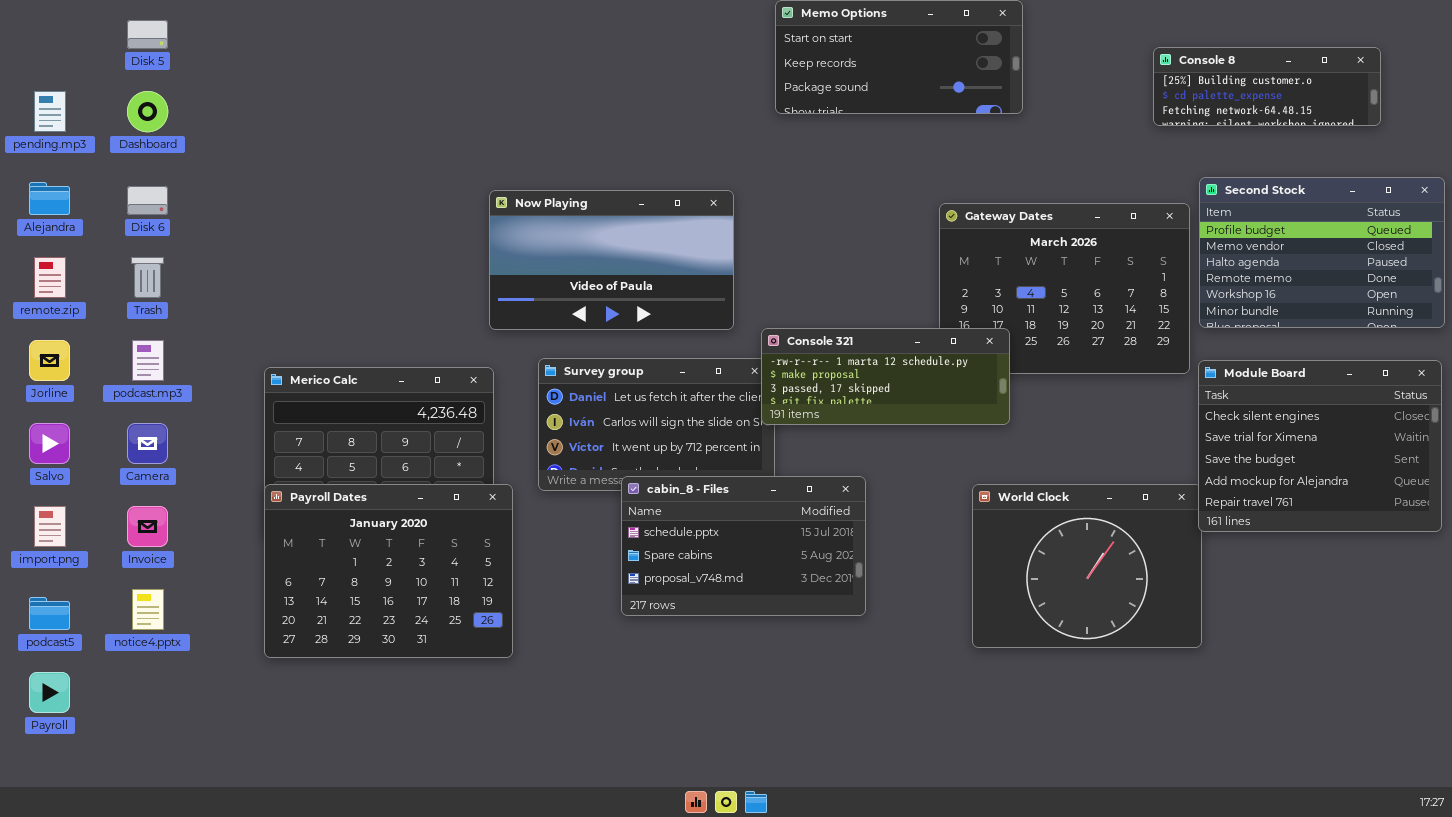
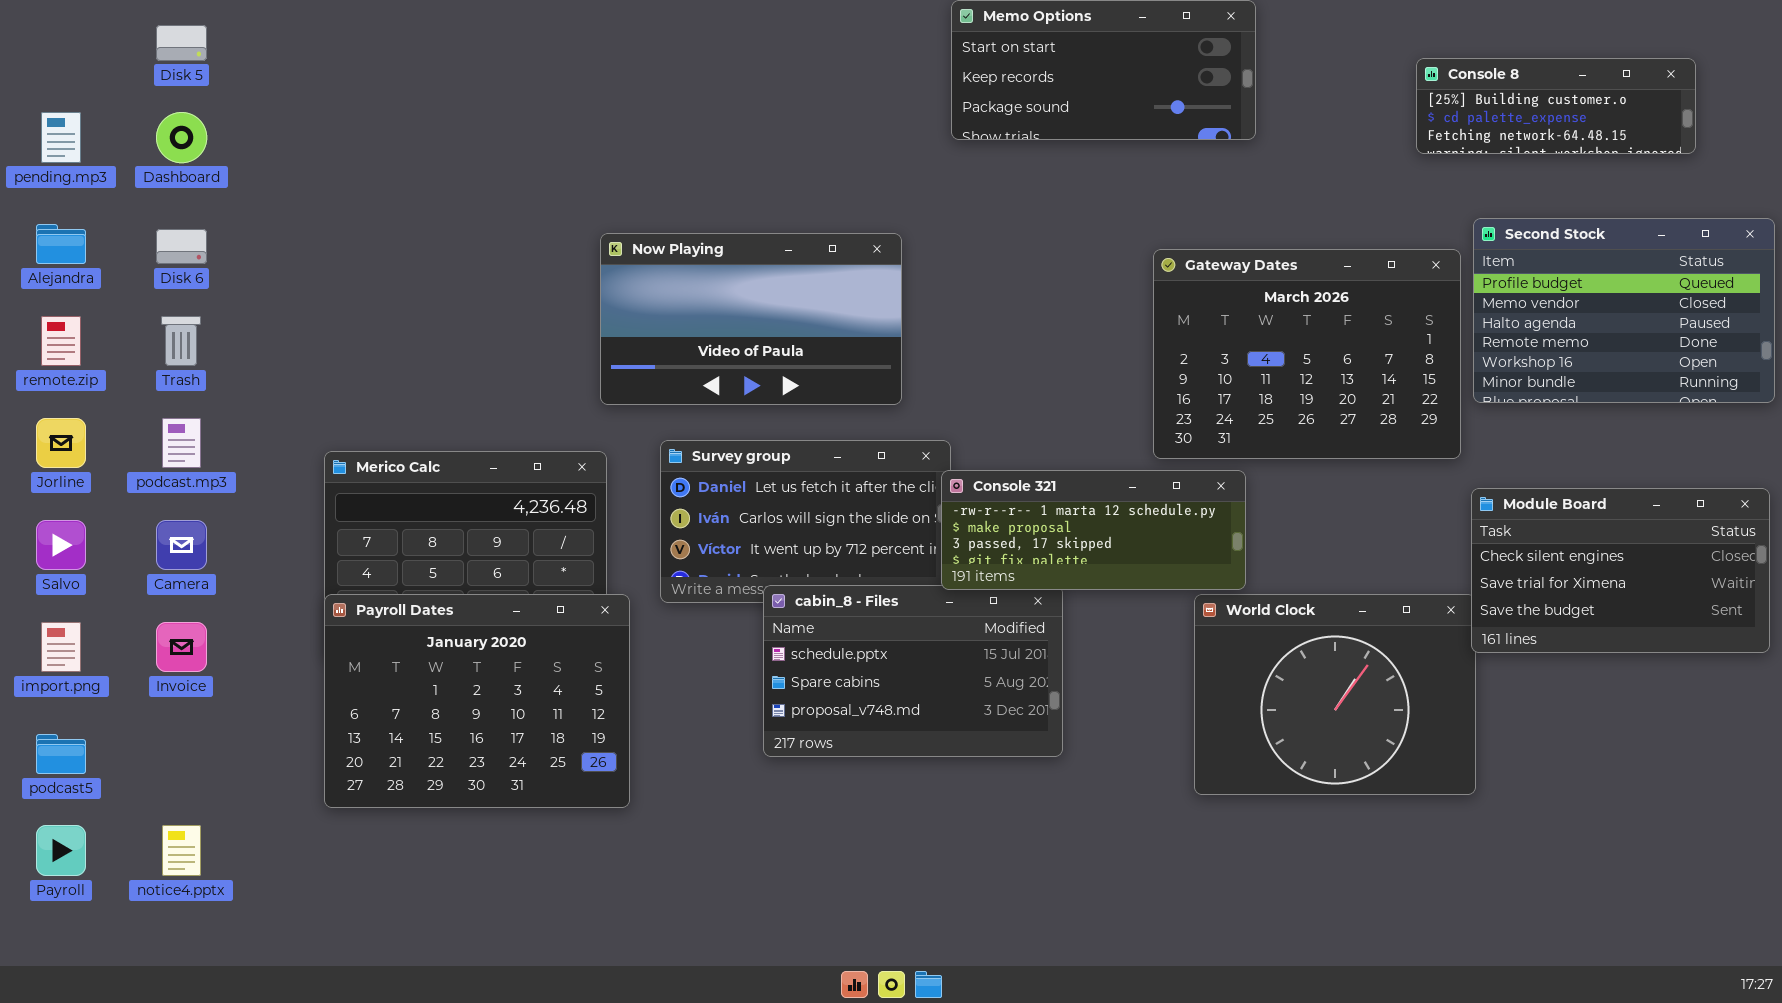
Console 321: [761,328,1010,425] -> [941,470,1246,590], moved
Module Board: [1198,360,1442,532] -> [1471,488,1770,653], resized
notice4.pptx: [132,589,164,630] -> [162,825,201,876], moved

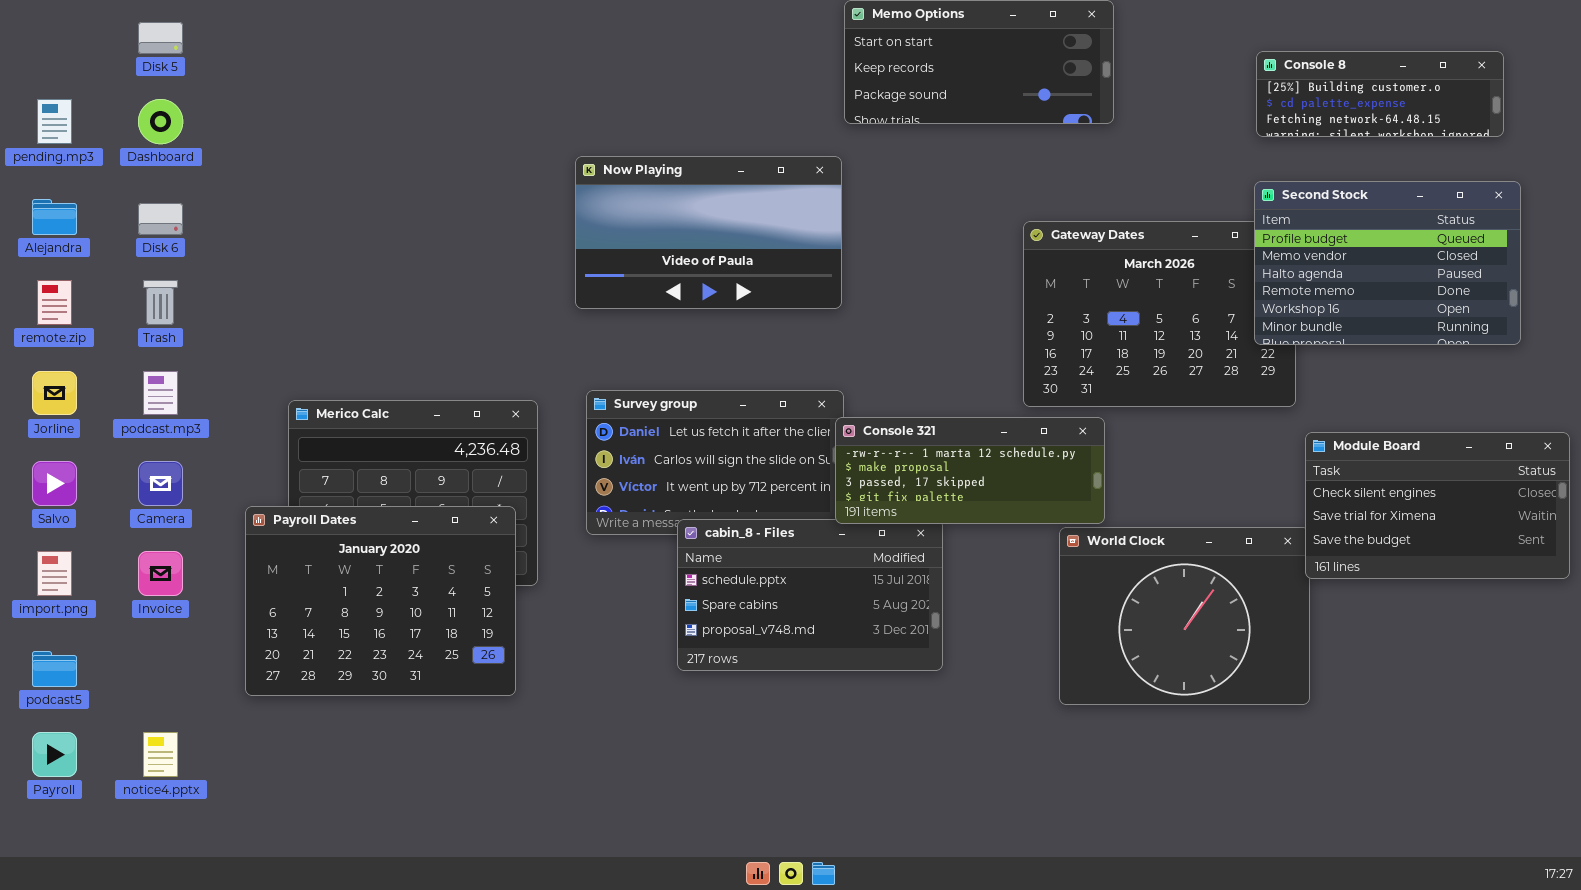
Second Stock: [1473,218,1775,403] -> [1254,181,1521,345], moved
Now Playing: [600,233,902,405] -> [575,156,842,309], moved
Payroll Dates: [324,594,630,808] -> [245,506,516,696], moved

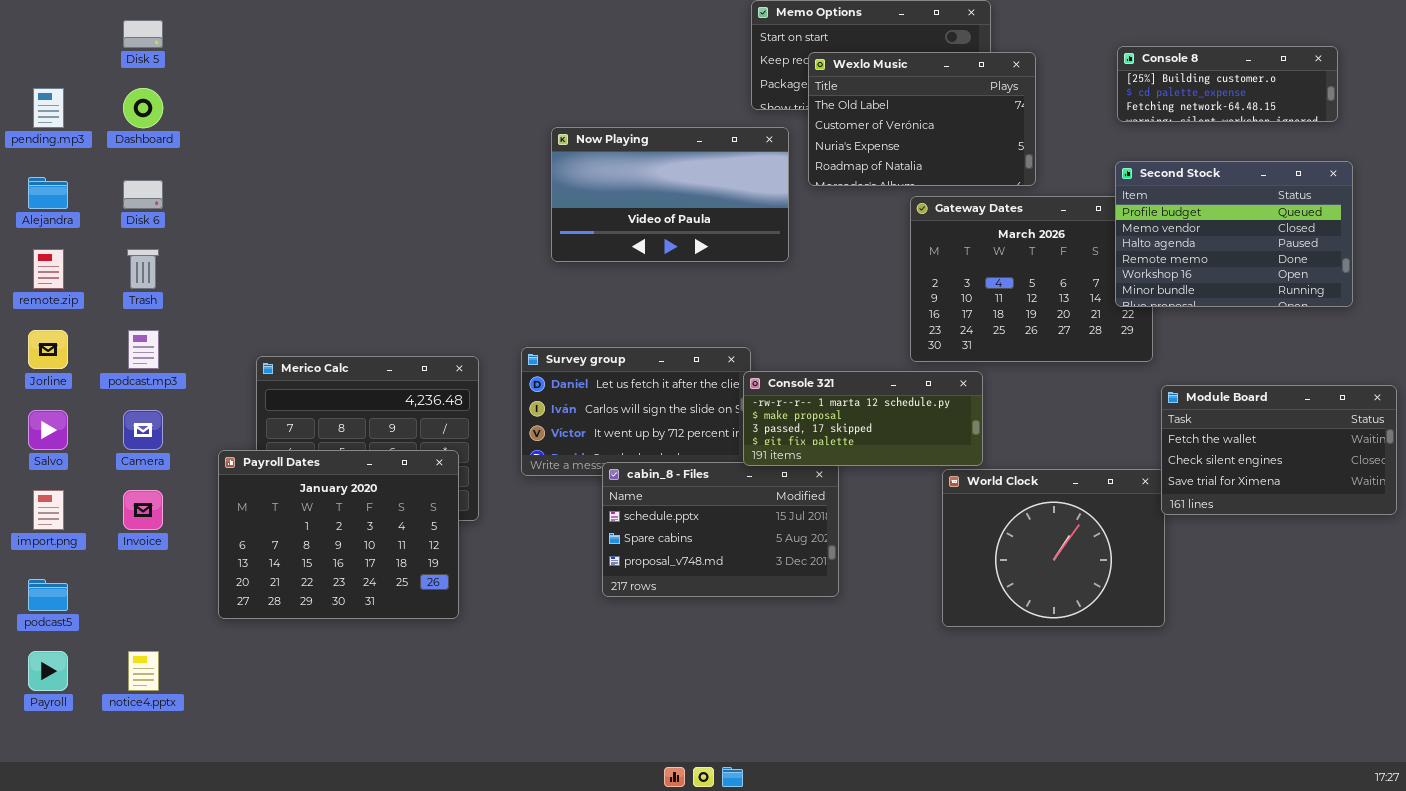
Wexlo Music: none -> [808,52,1036,186], opened
Now Playing: [575,156,842,309] -> [551,127,789,262], moved
Module Board: [1305,432,1570,579] -> [1161,385,1397,515], scrolled up 1 row

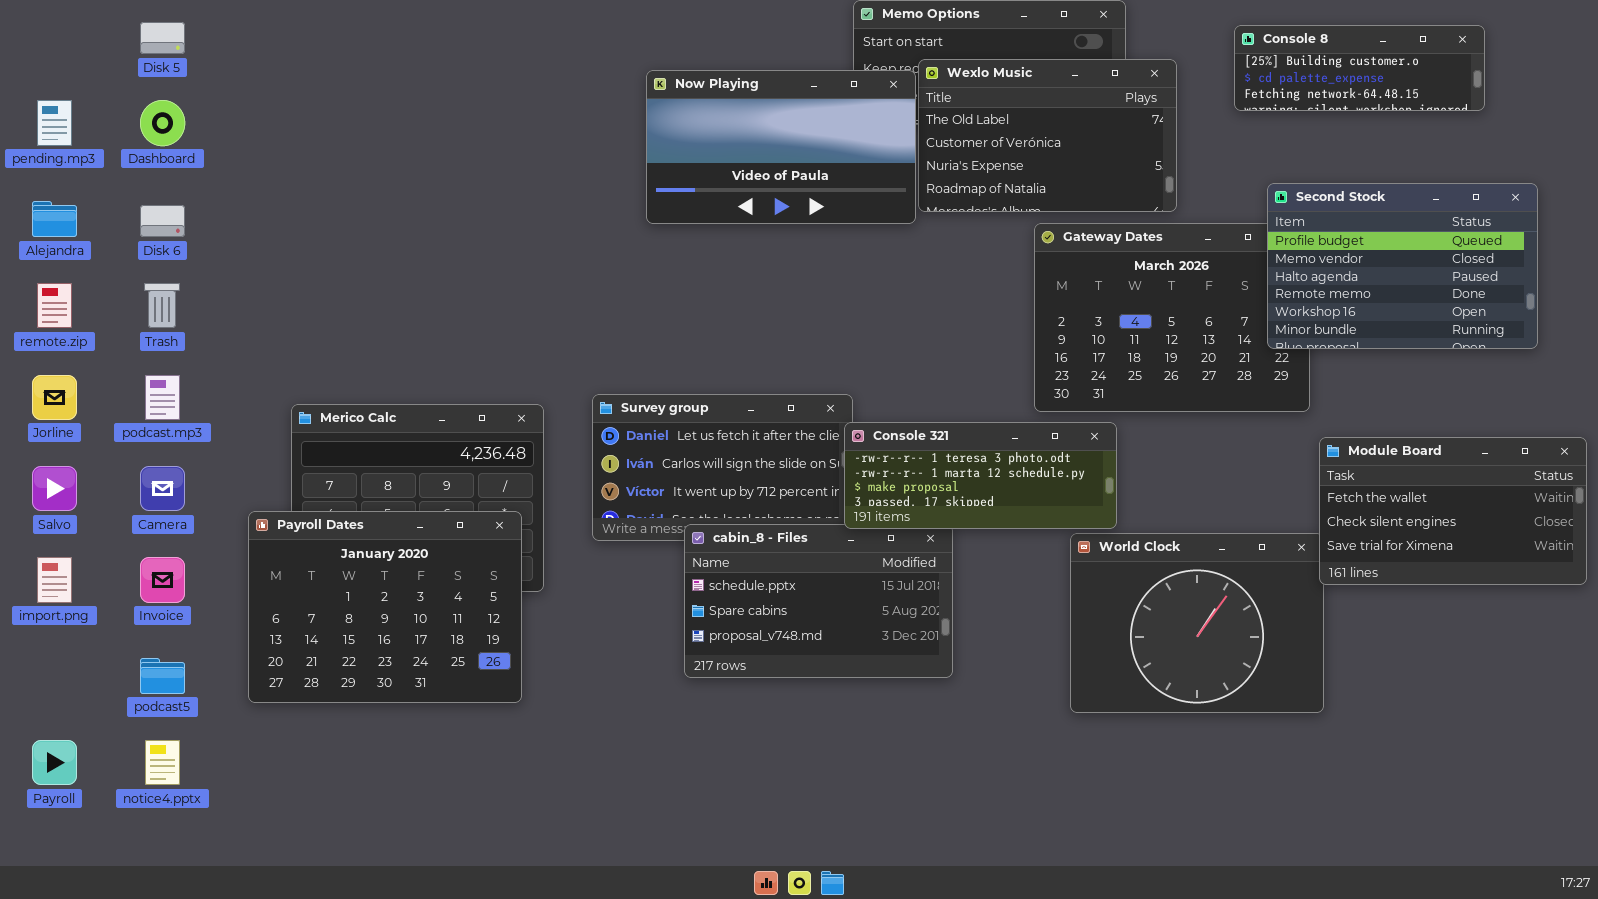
Console 8: [1117,46,1338,122] -> [1234,25,1485,111], moved
Now Playing: [551,127,789,262] -> [646,70,916,224], moved
Console 321: [743,371,983,466] -> [844,422,1117,529], scrolled up 1 row
podcast5: [28,579,68,611] -> [140,658,185,694], moved

